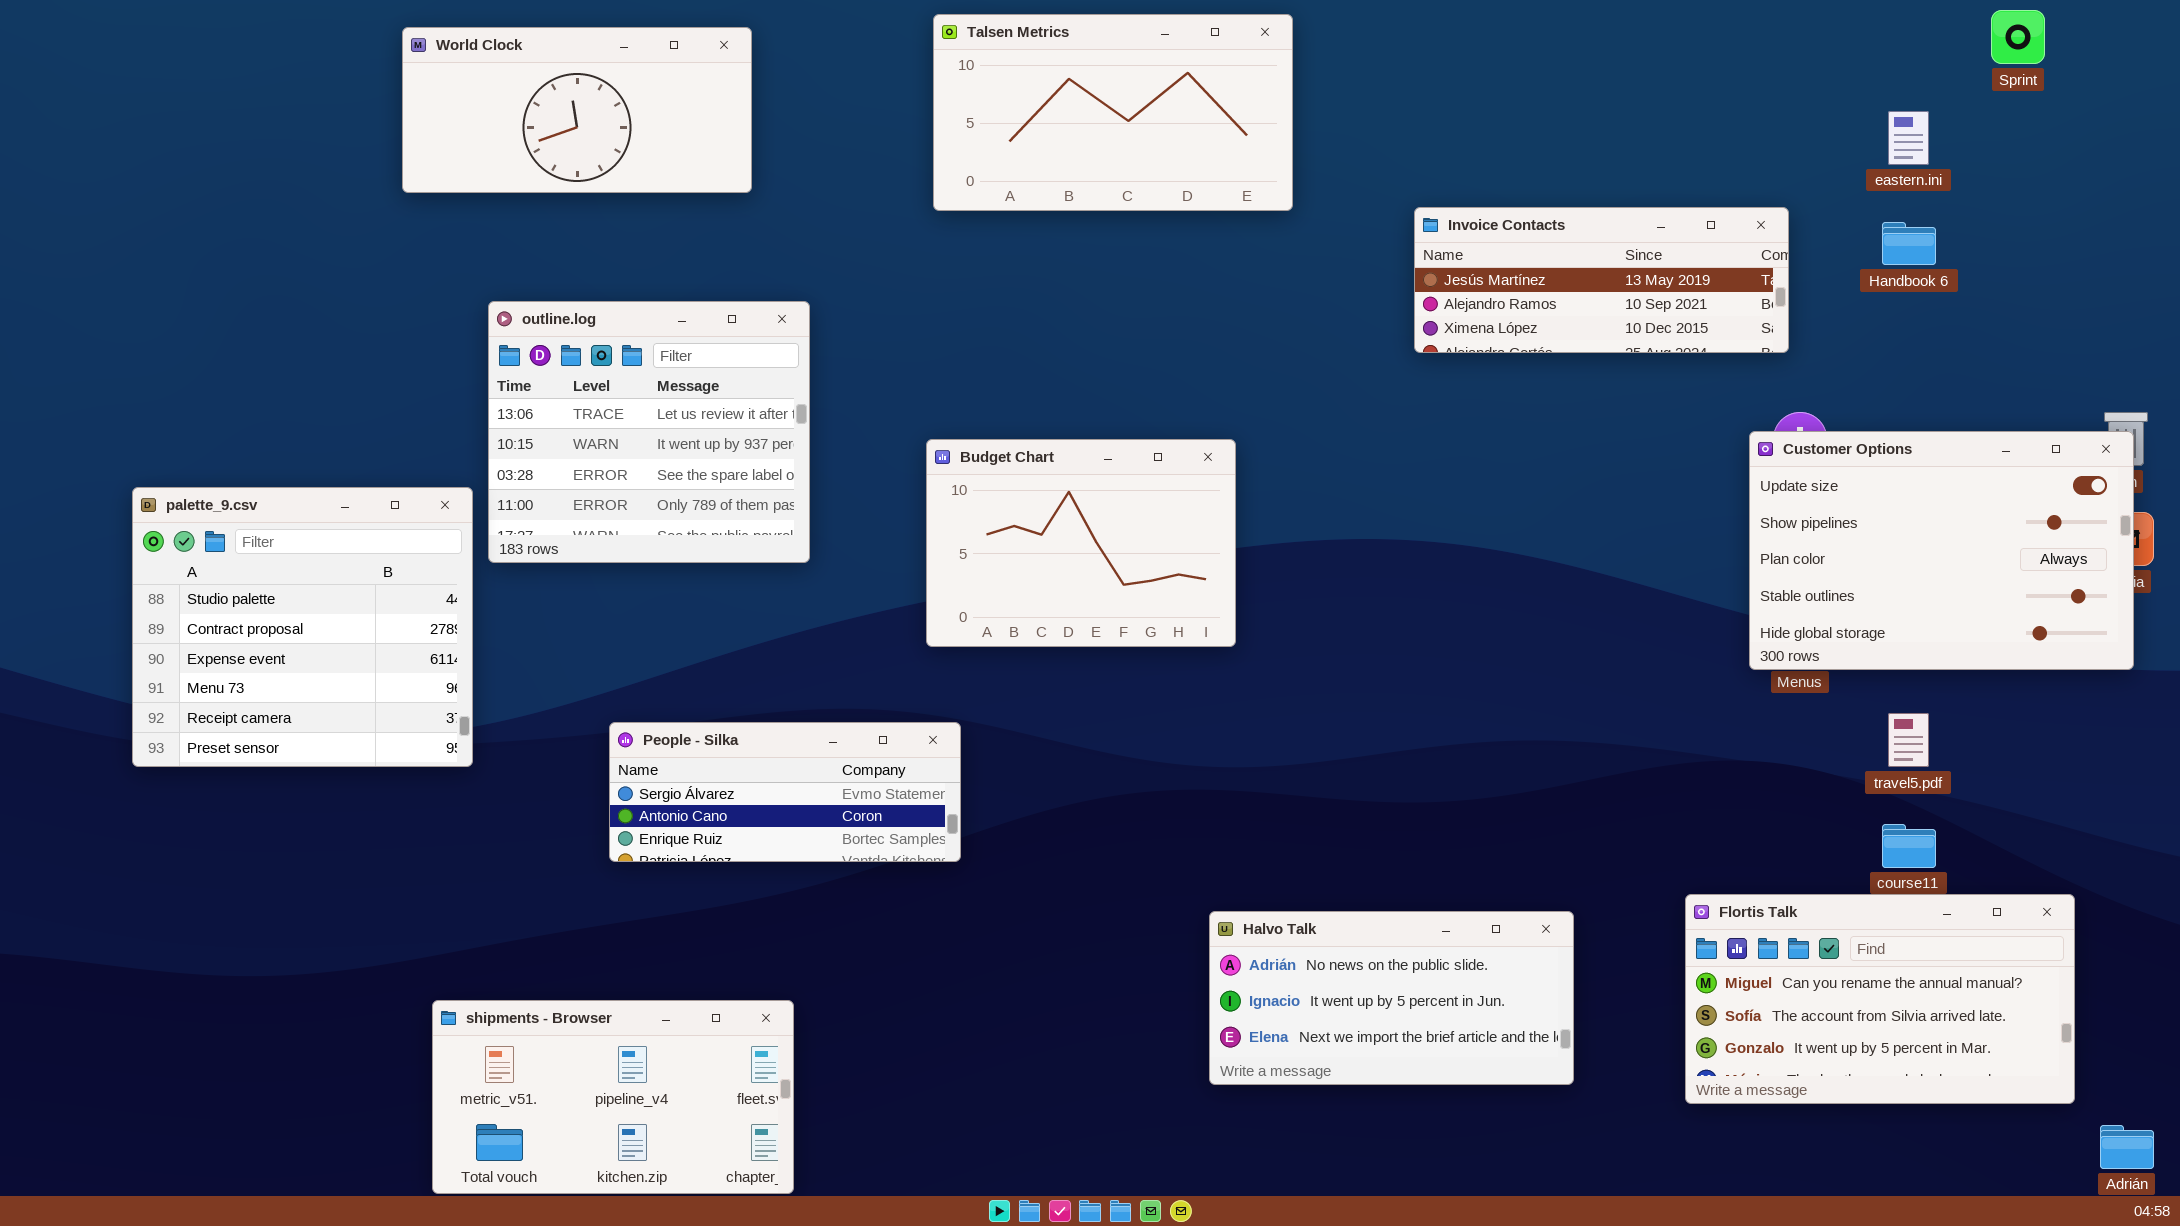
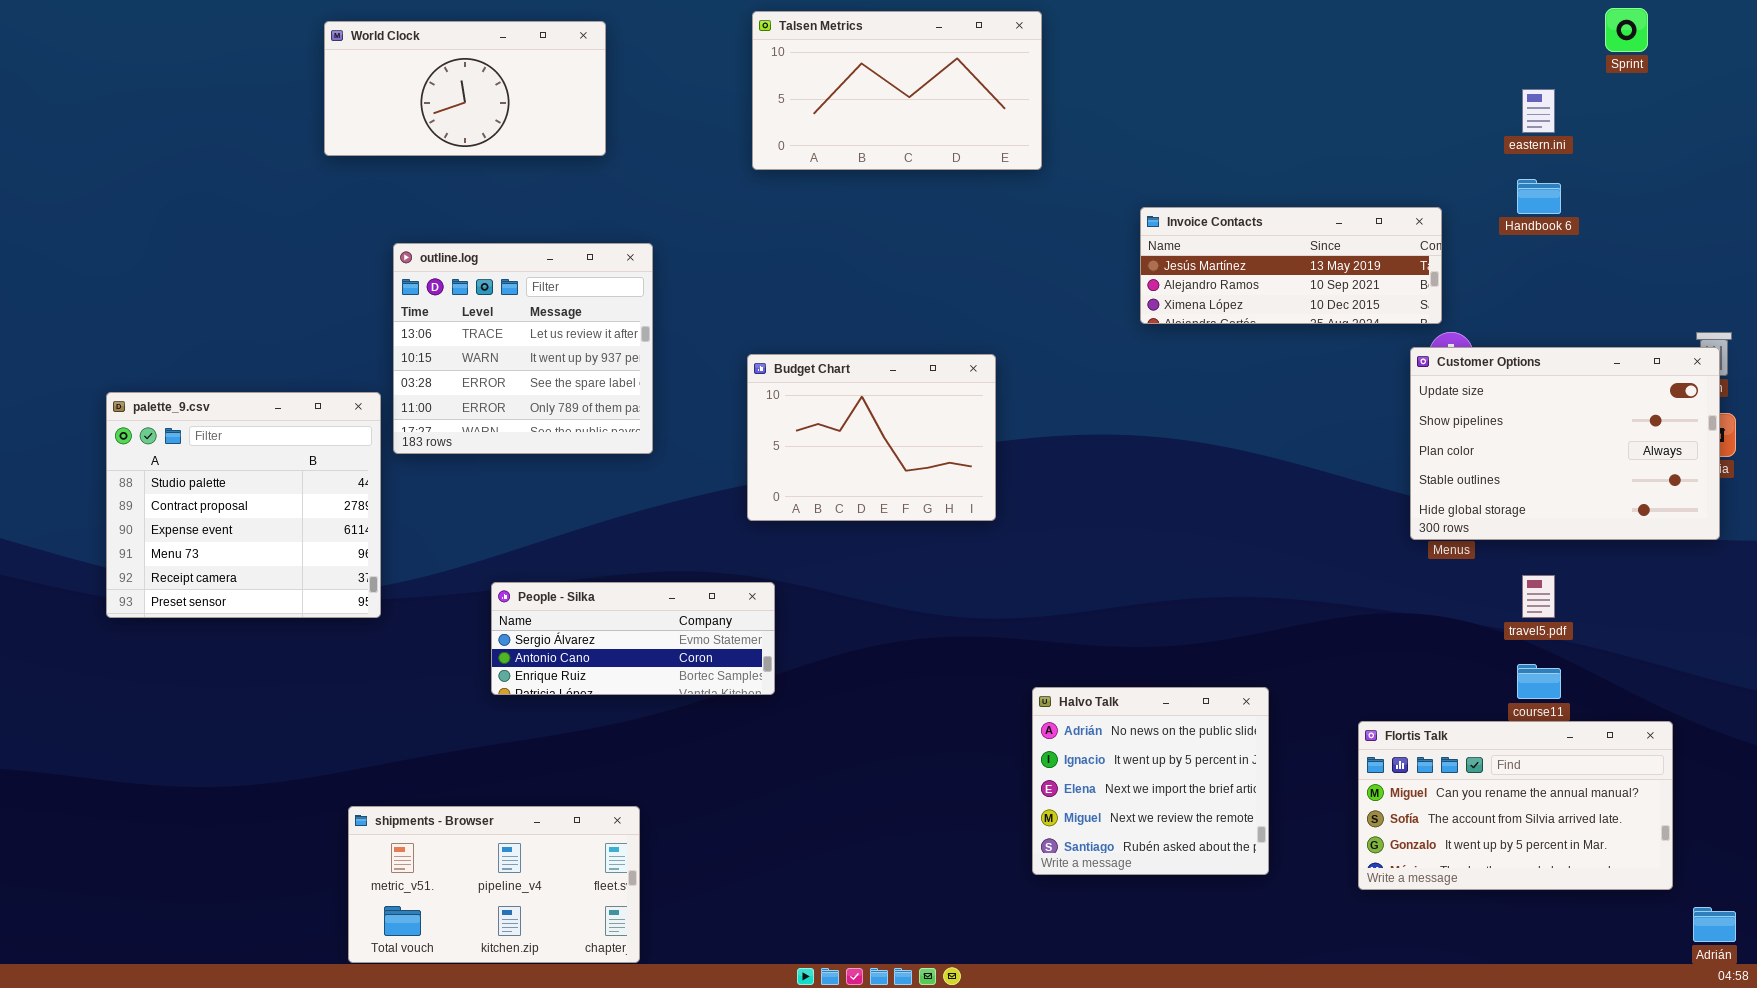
Invoice Contacts: [1414,207,1789,353] -> [1140,207,1442,324], moved
Halvo Talk: [1209,911,1574,1085] -> [1032,687,1269,875], resized

